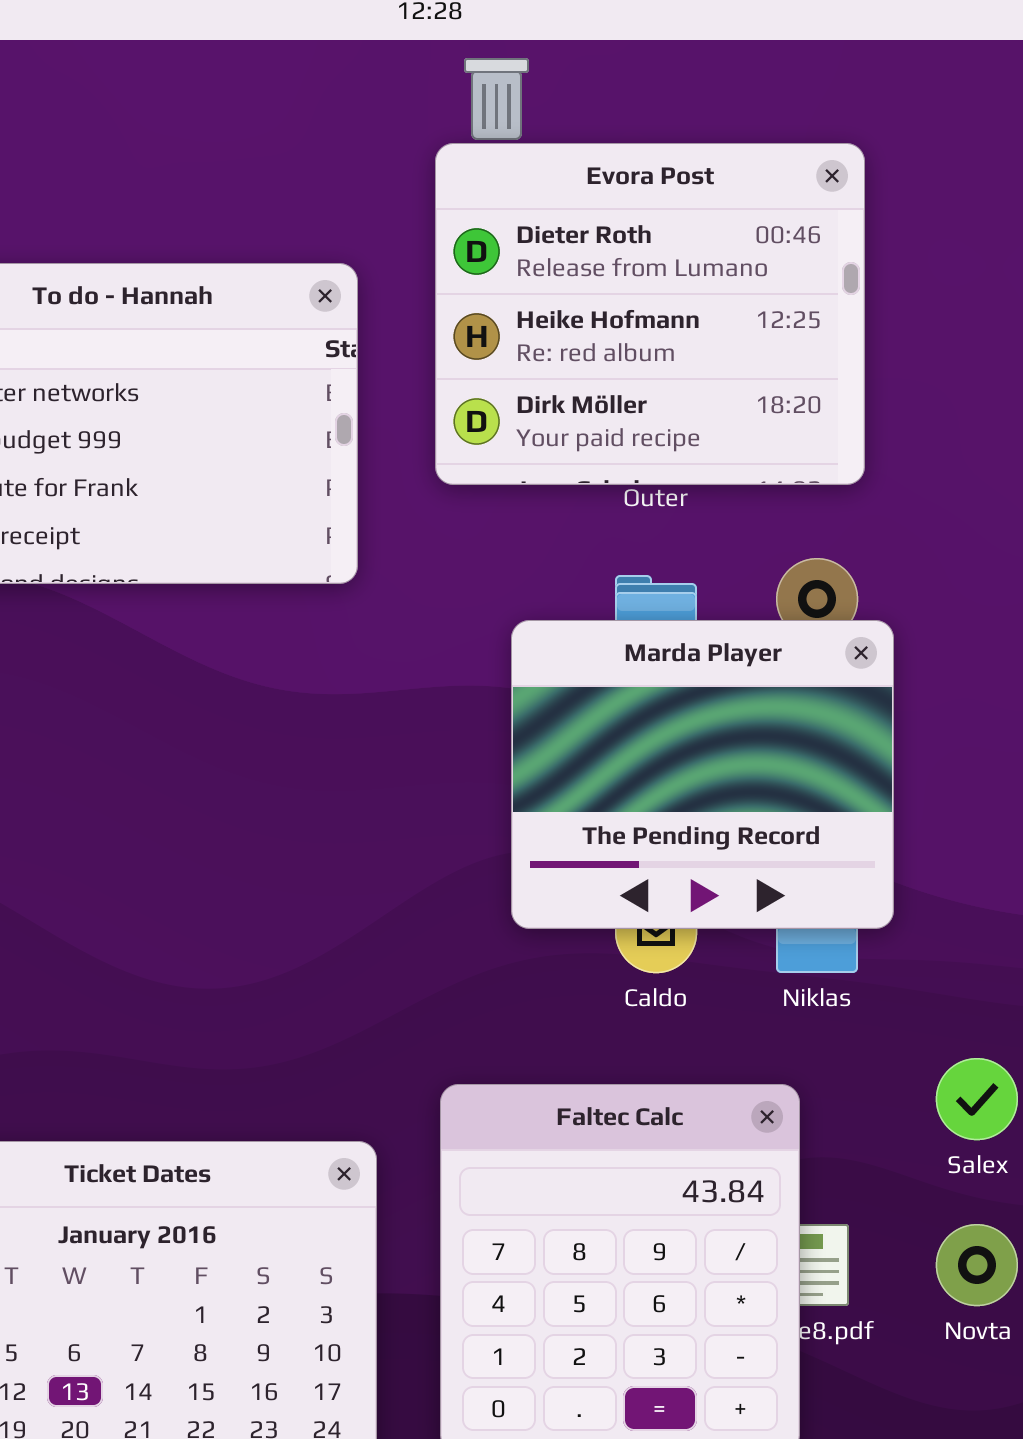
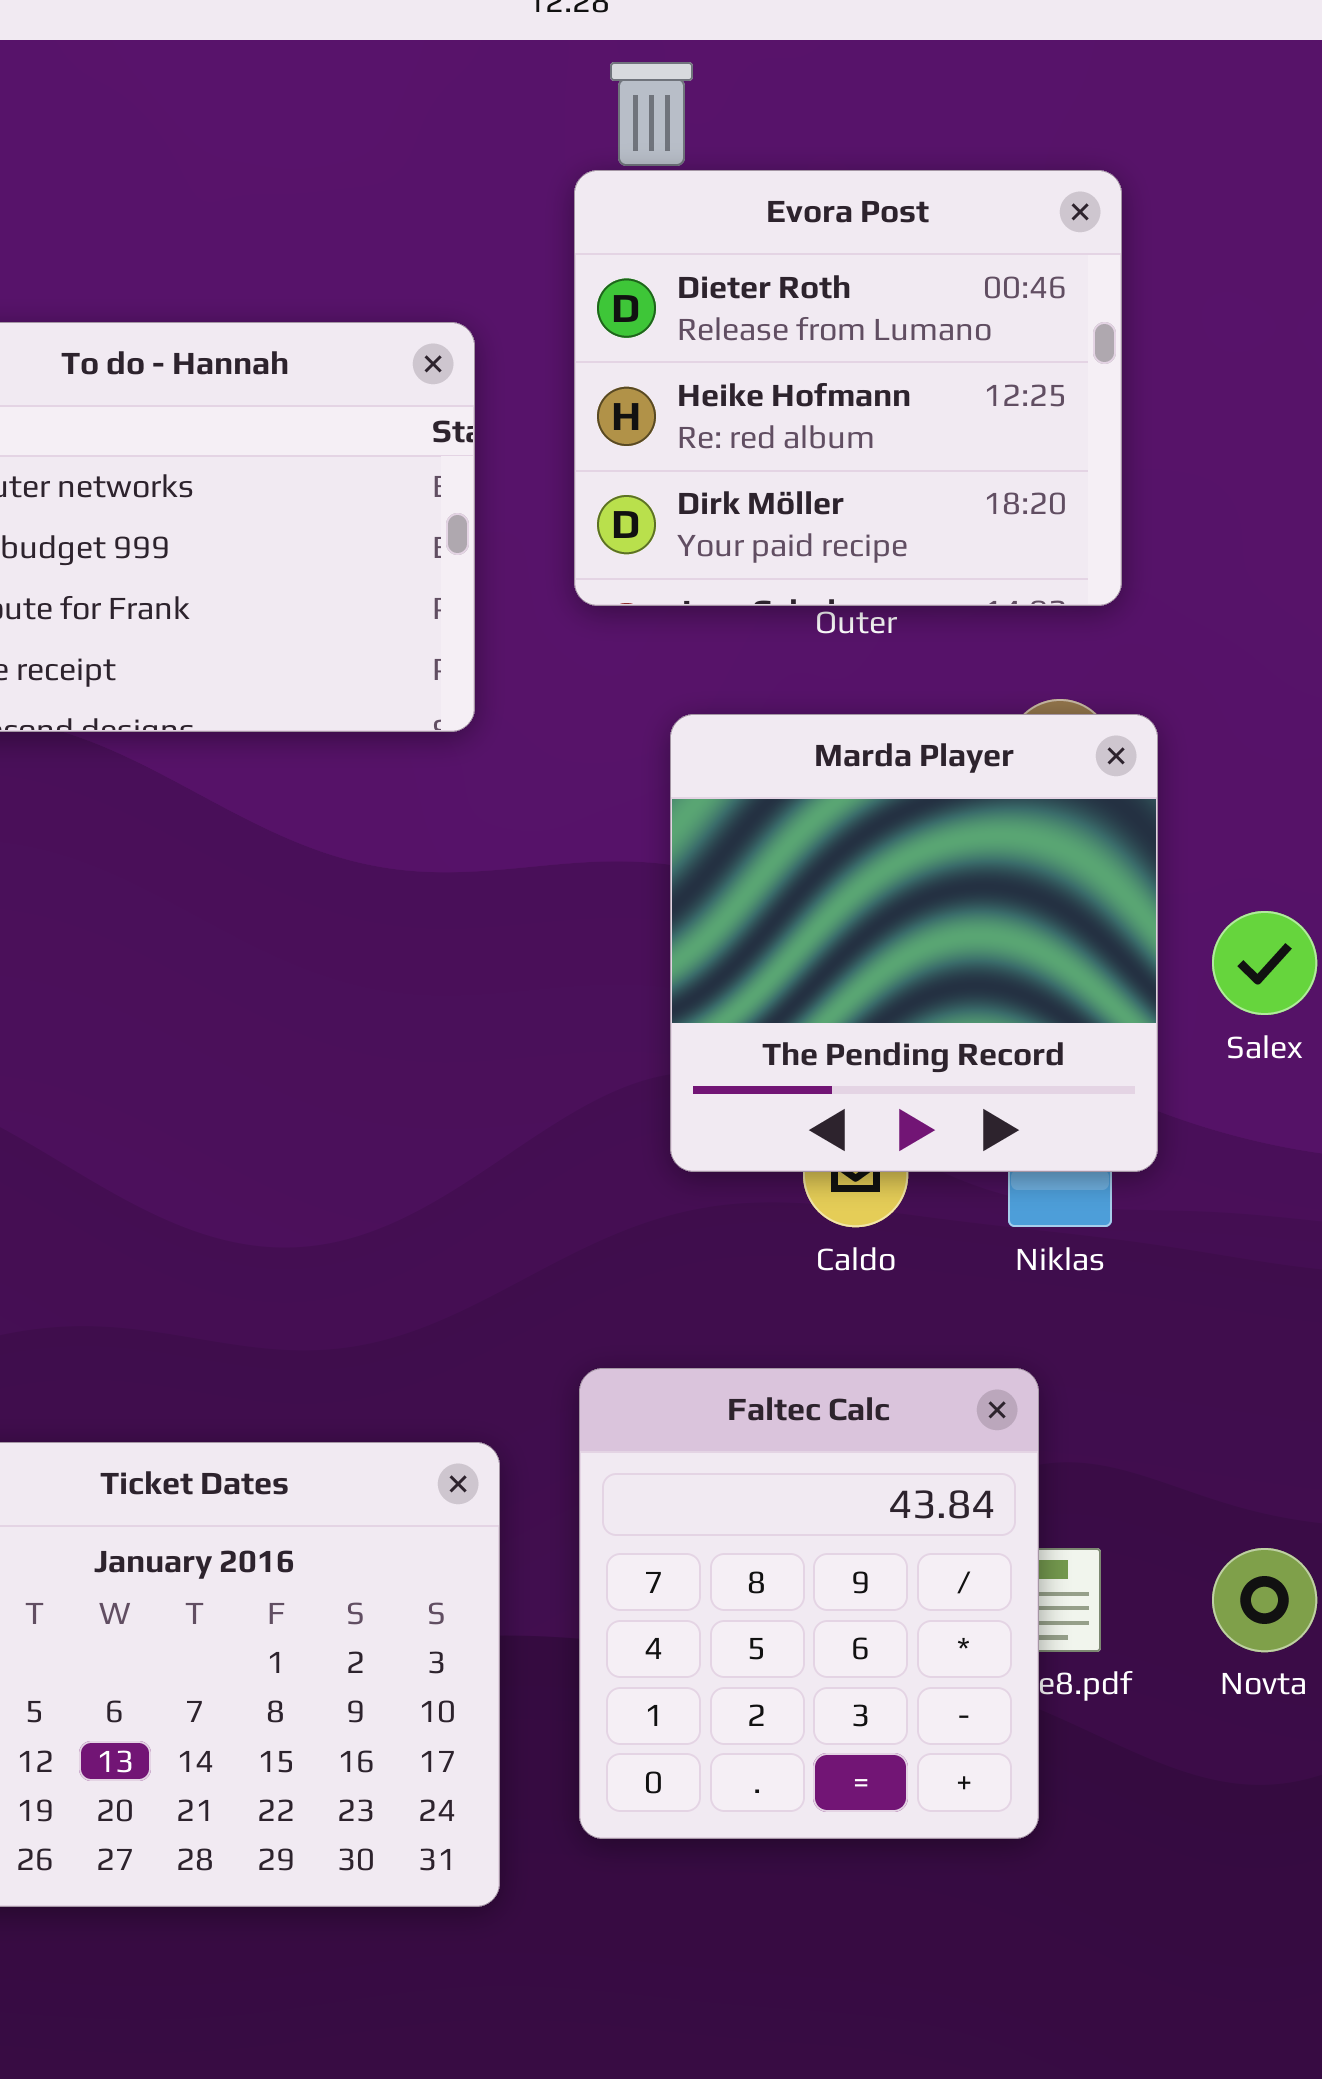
Marda Player: [511,620,894,929] -> [670,714,1158,1172], resized
Salex: [936,1058,1018,1140] -> [1212,911,1317,1015], moved

